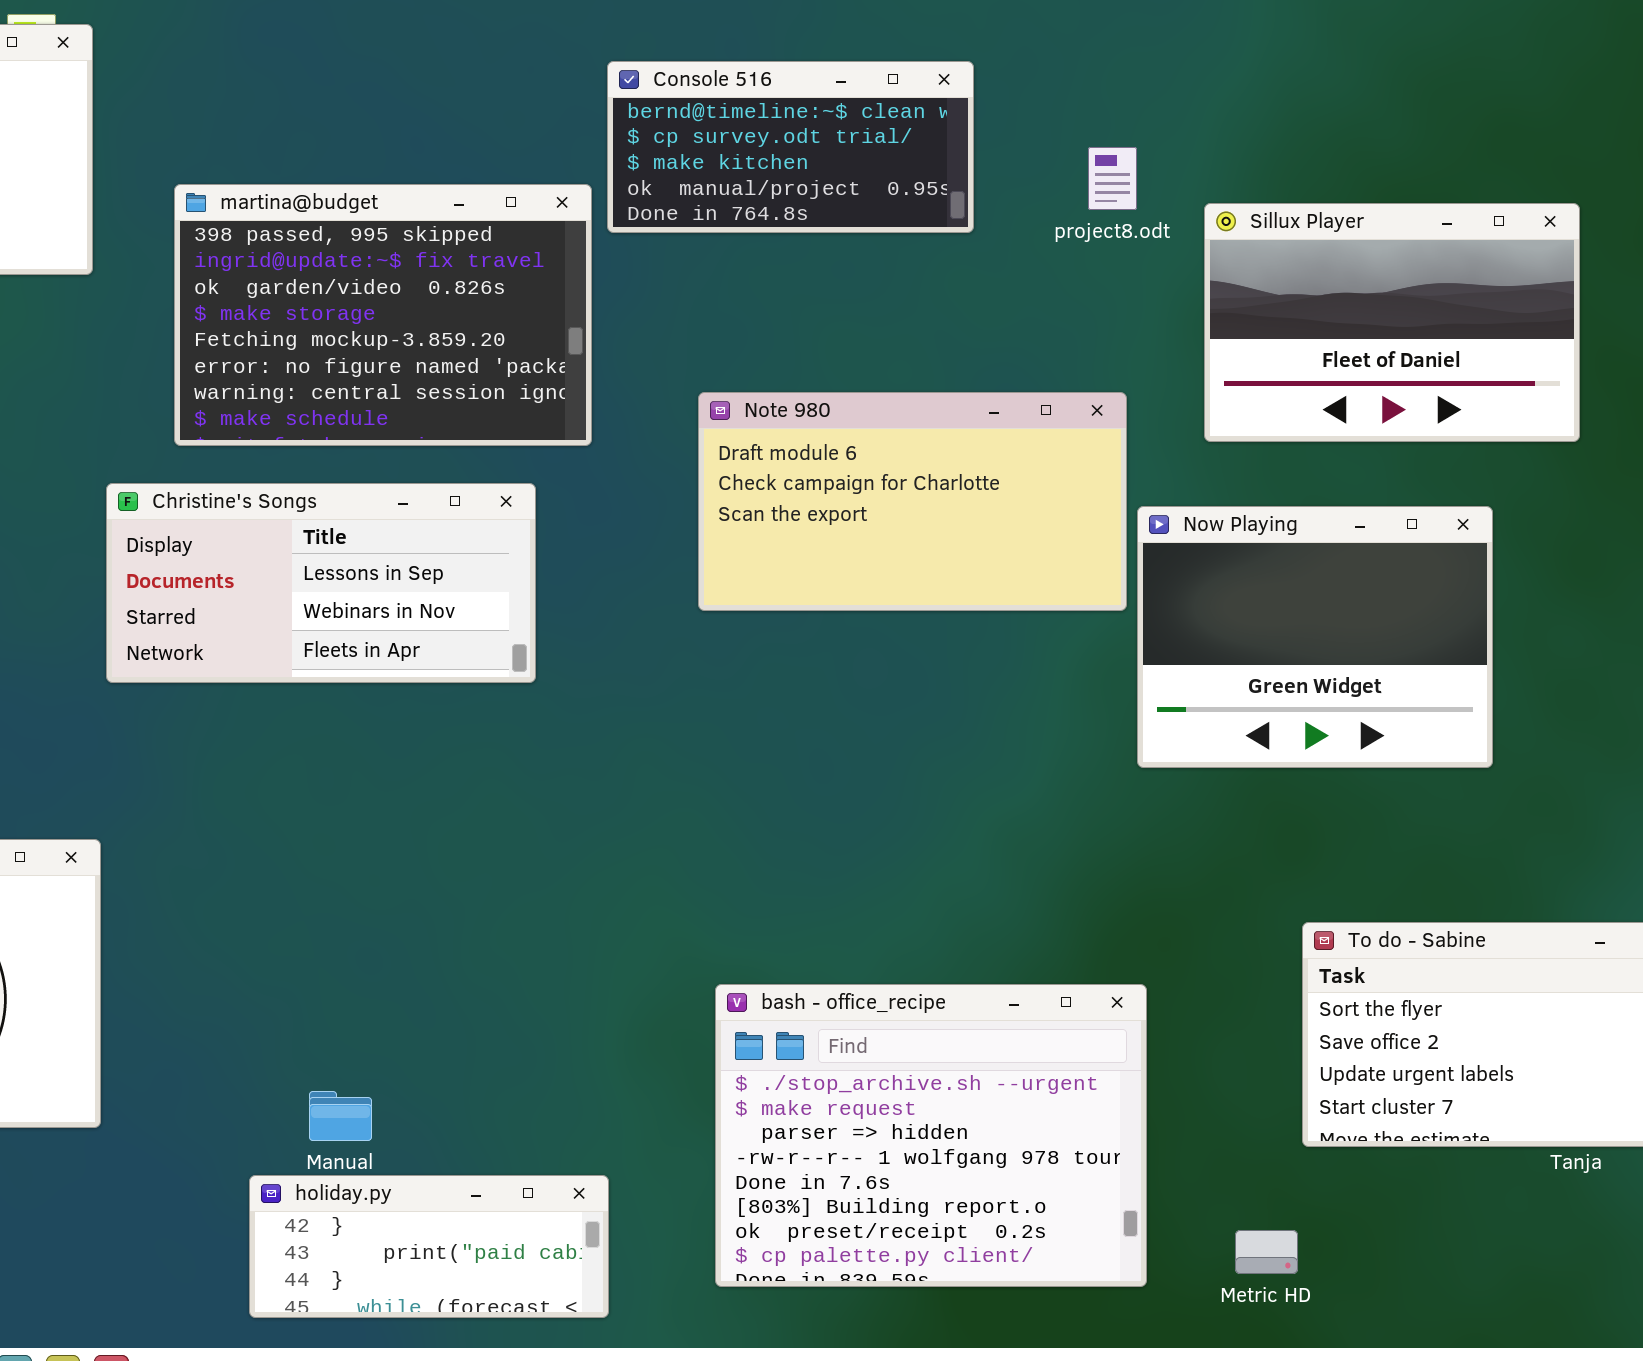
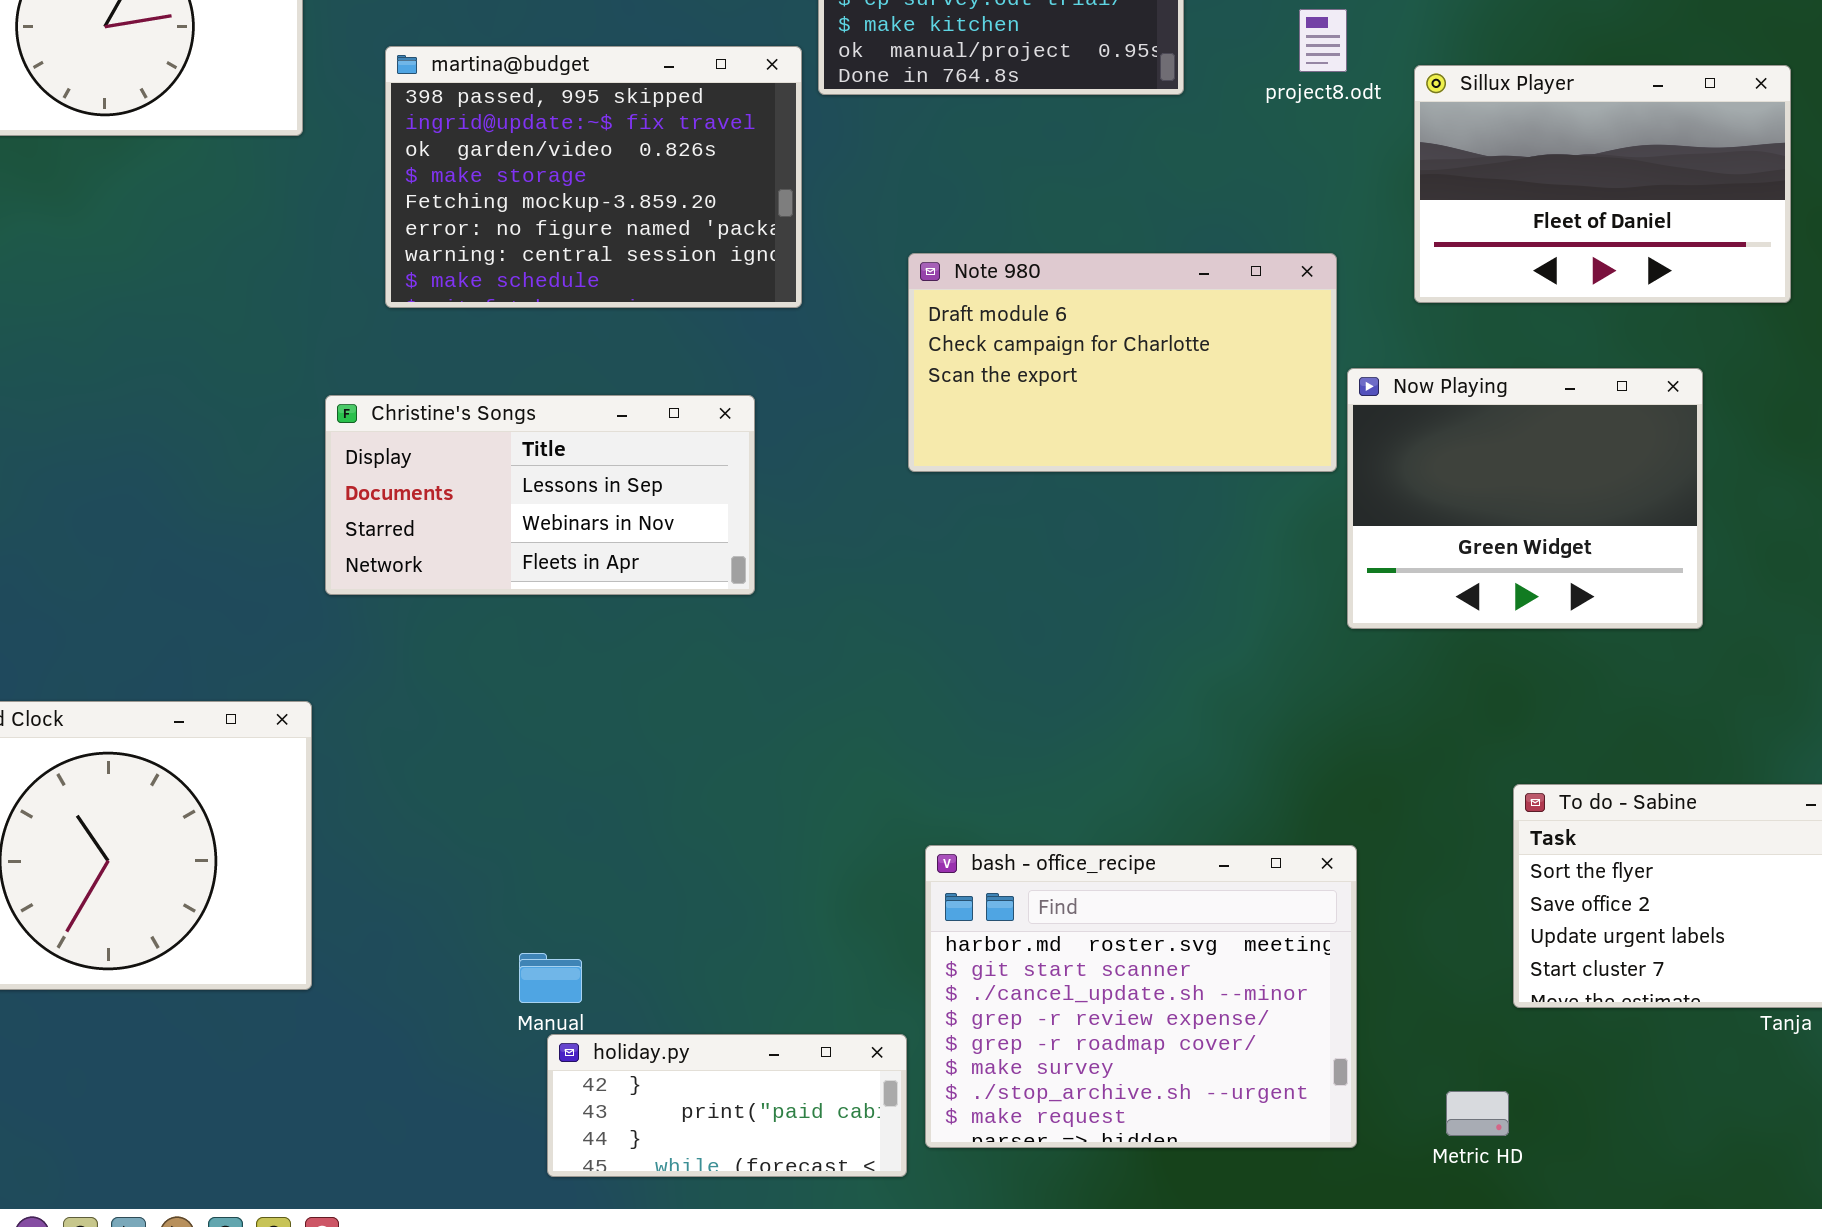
Christine's Songs: [106,483,536,683] -> [325,395,755,595], moved
bash - office_recipe: [715,984,1147,1287] -> [925,845,1357,1148], scrolled up 6 rows
holiday.py: [249,1175,609,1318] -> [547,1034,907,1177], moved

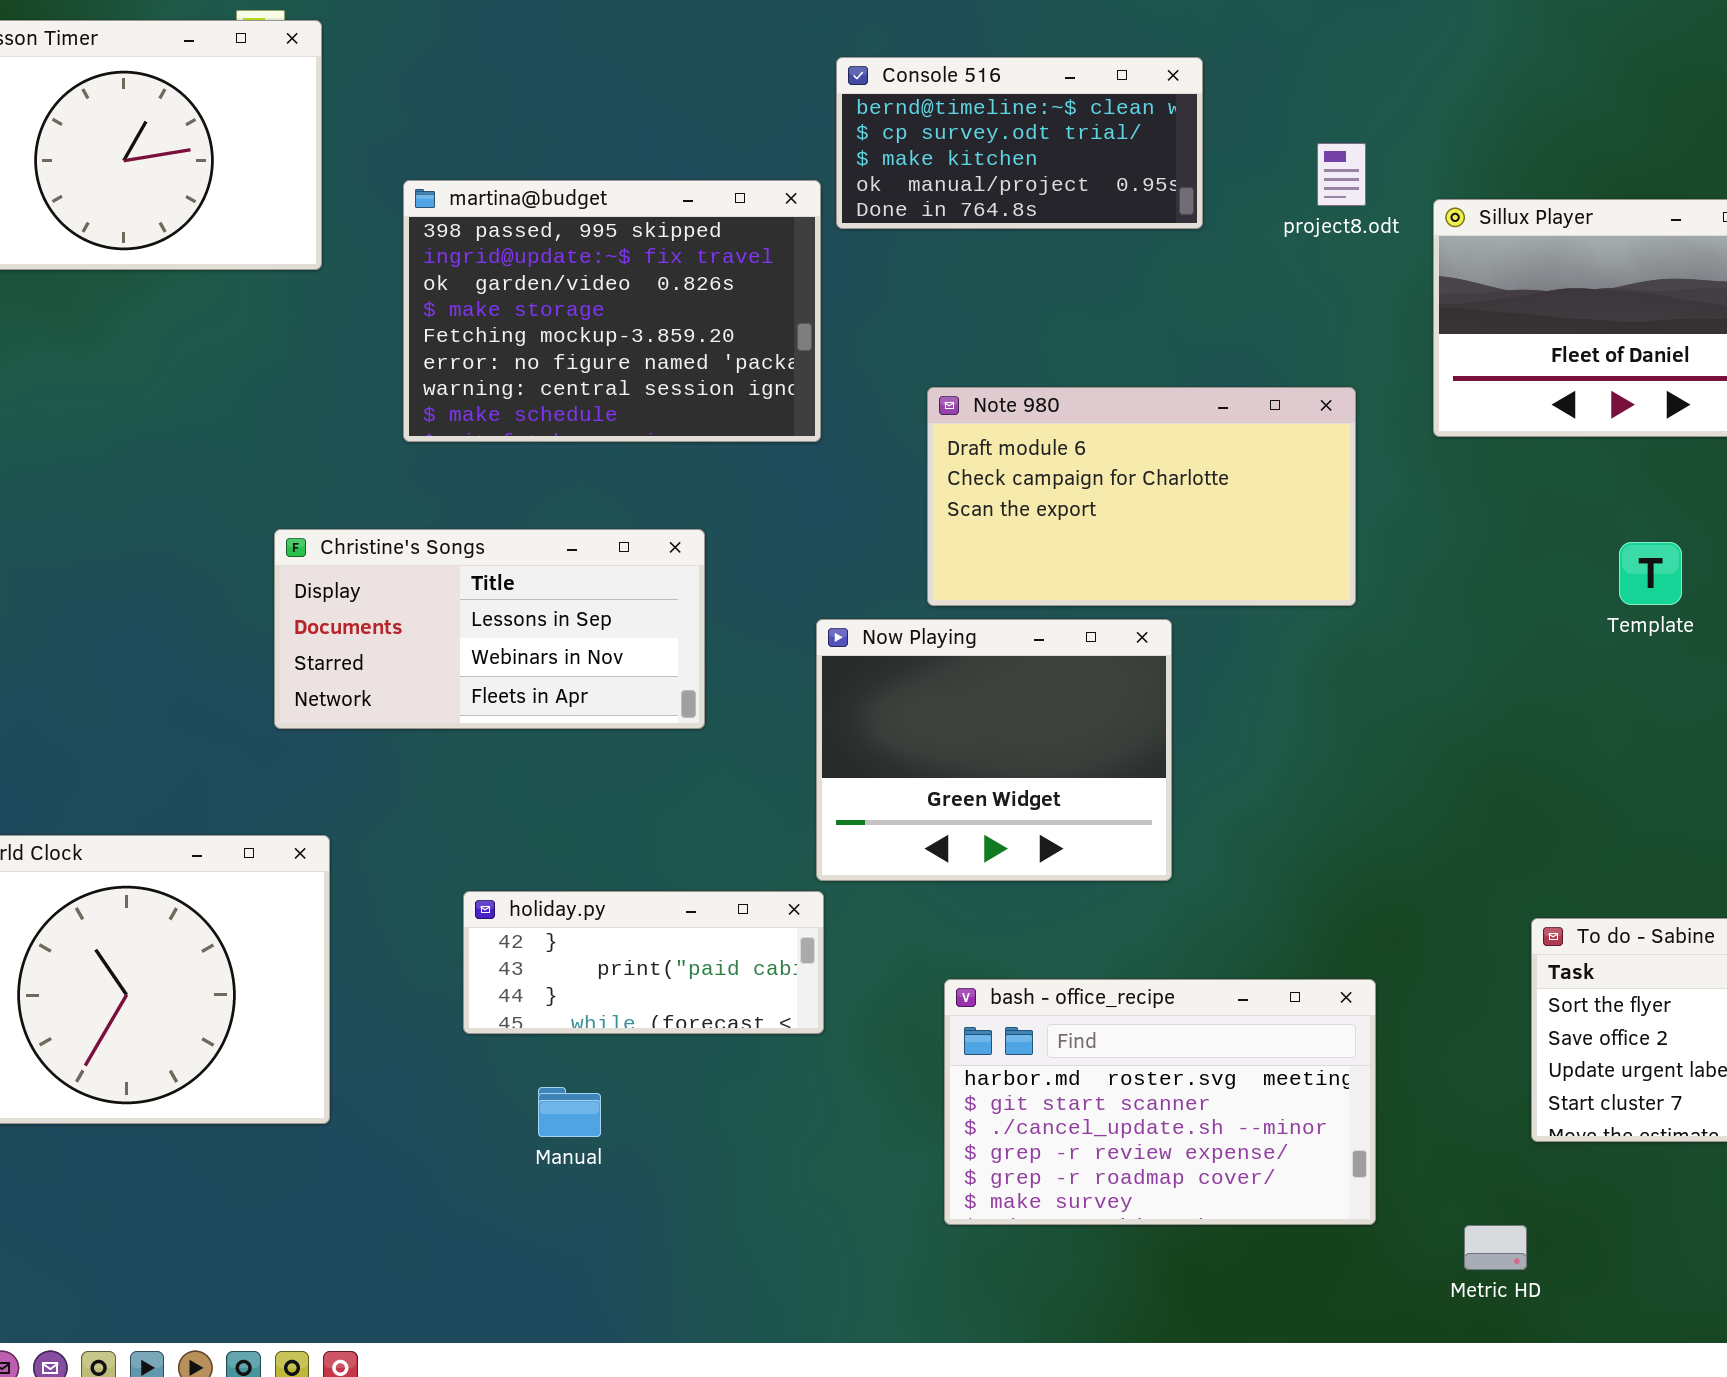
Now Playing: [1347,368,1703,629] -> [816,619,1172,881], moved
Christine's Songs: [325,395,755,595] -> [274,529,705,729], moved
bash - office_recipe: [925,845,1357,1148] -> [944,979,1376,1225], resized
holiday.py: [547,1034,907,1177] -> [463,891,824,1034], moved

